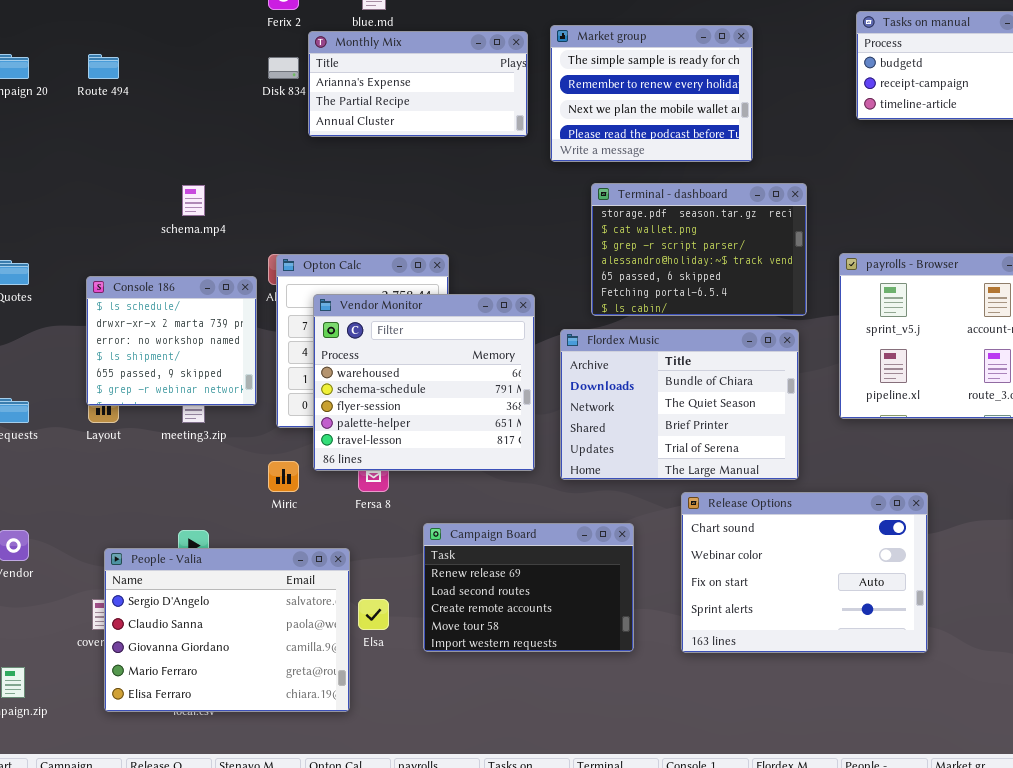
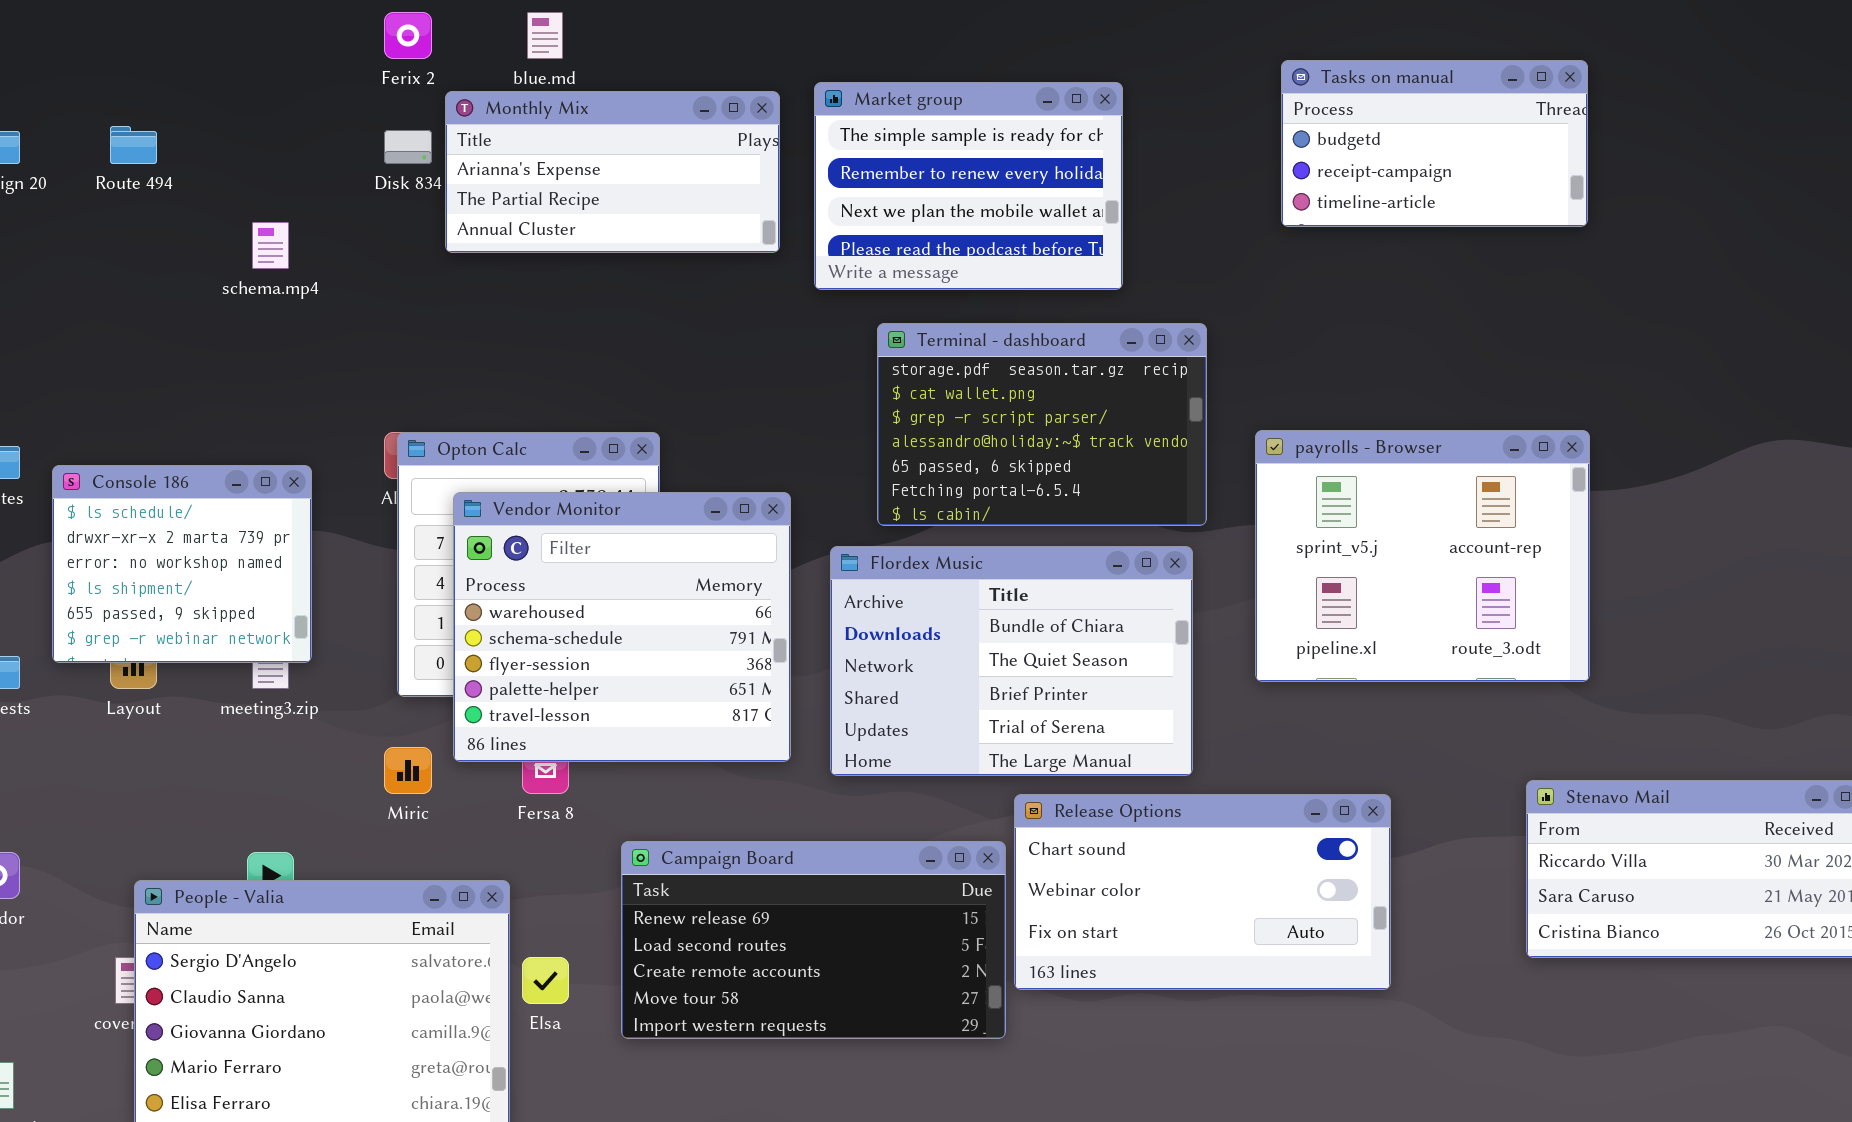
schema.mp4: [182,185,205,216] -> [252,222,289,269], moved
Console 186: [86,276,257,406] -> [52,465,312,663], moved
Release Options: [681,492,928,653] -> [1014,794,1391,990], resized
Campaign Board: [423,523,634,652] -> [621,841,1006,1039], resized

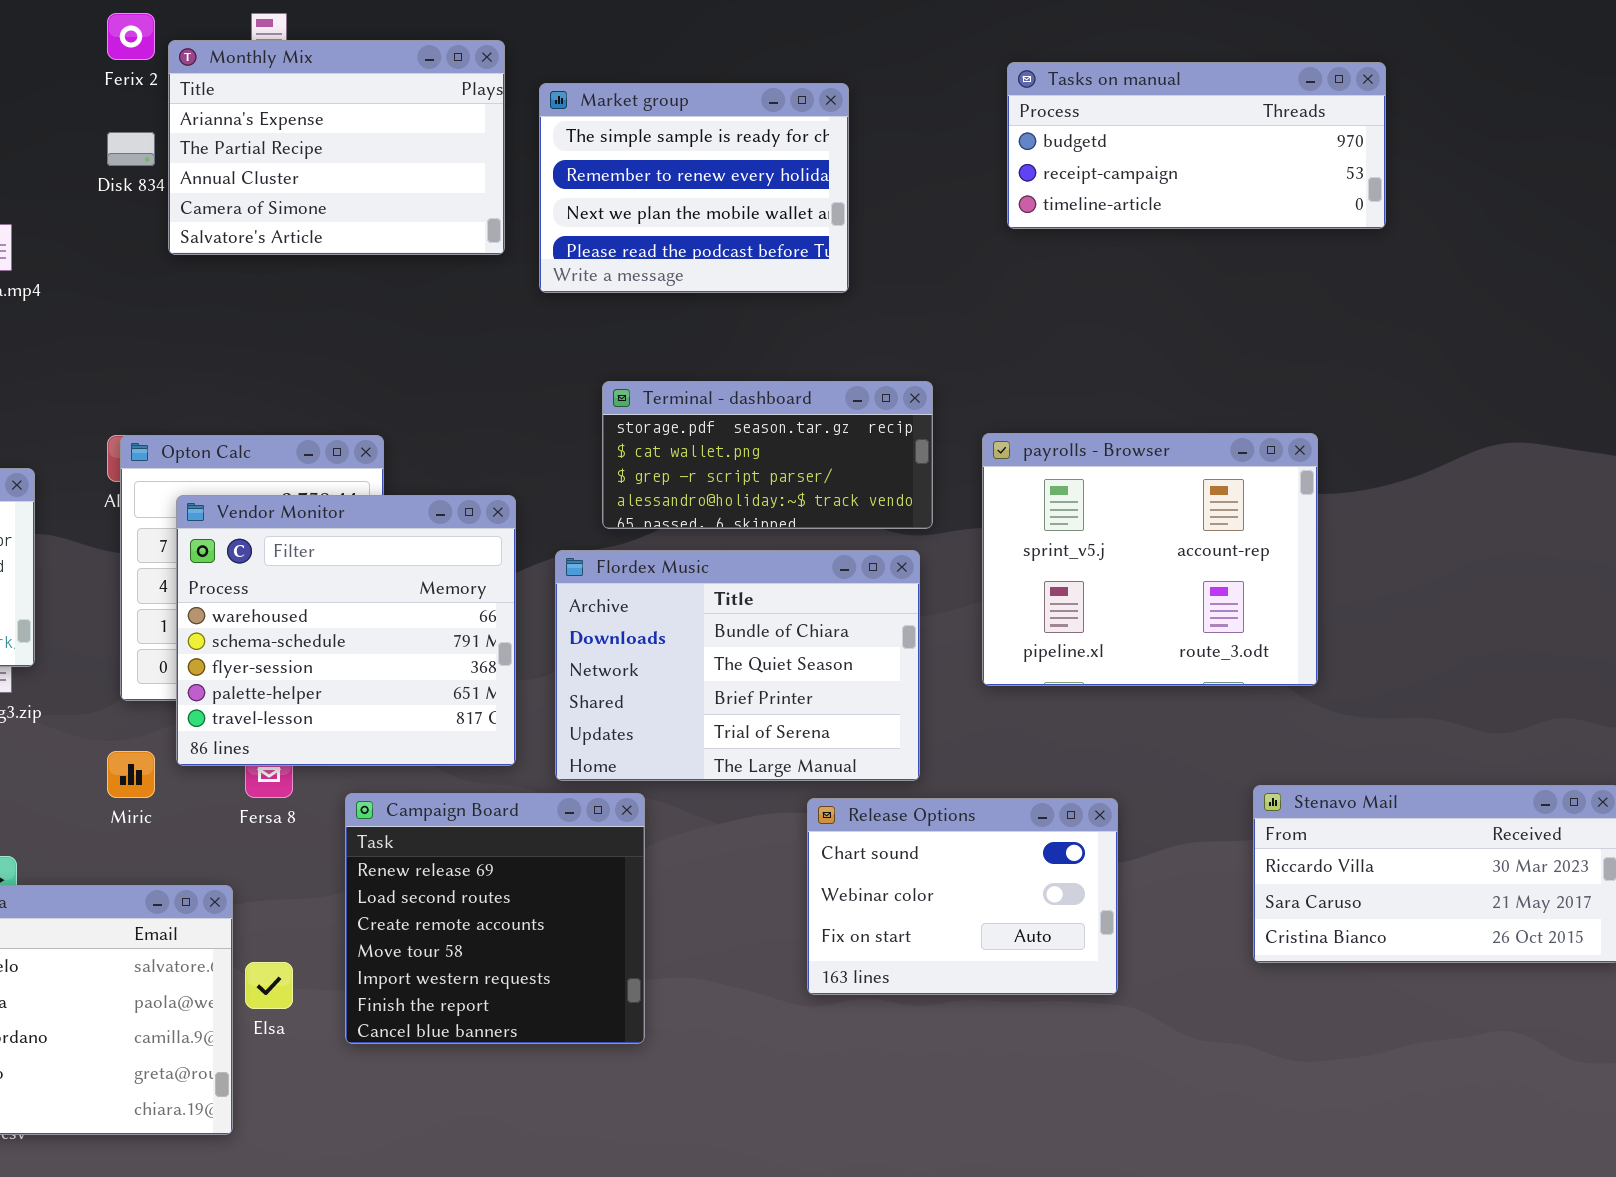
Tasks on manual: [1281,60,1588,227] -> [1007,62,1386,229], resized
Monthly Mix: [445,91,780,253] -> [168,40,505,255], resized
Terminal - dashboard: [877,323,1207,526] -> [602,381,933,529], resized
Release Options: [1014,794,1391,990] -> [807,798,1118,995], resized
Campaign Board: [621,841,1006,1039] -> [345,793,645,1044], resized

